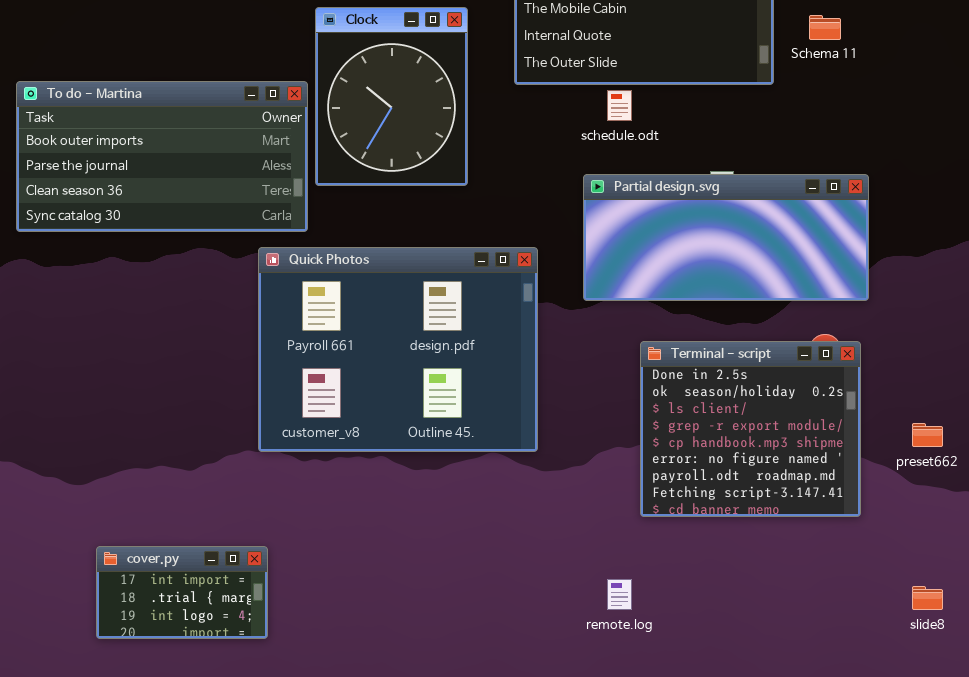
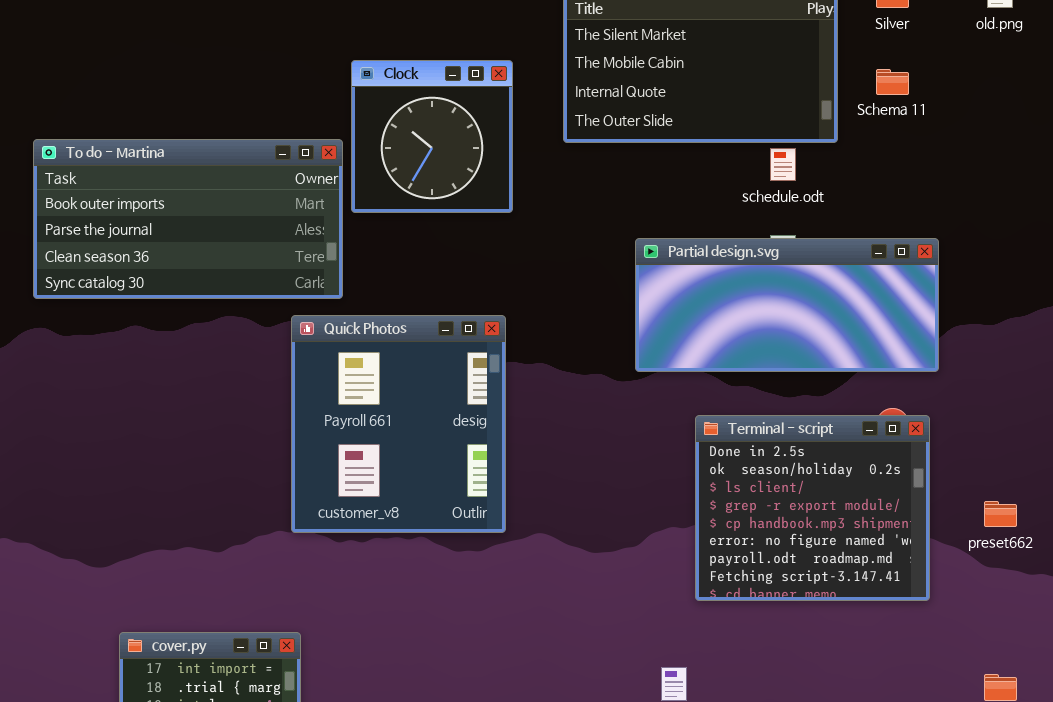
Clock: [315,7,468,186] -> [351,60,513,213], resized
schedule.odt: [607,90,632,121] -> [770,148,796,181], moved
Quick Photos: [258,247,538,452] -> [291,315,506,533], resized

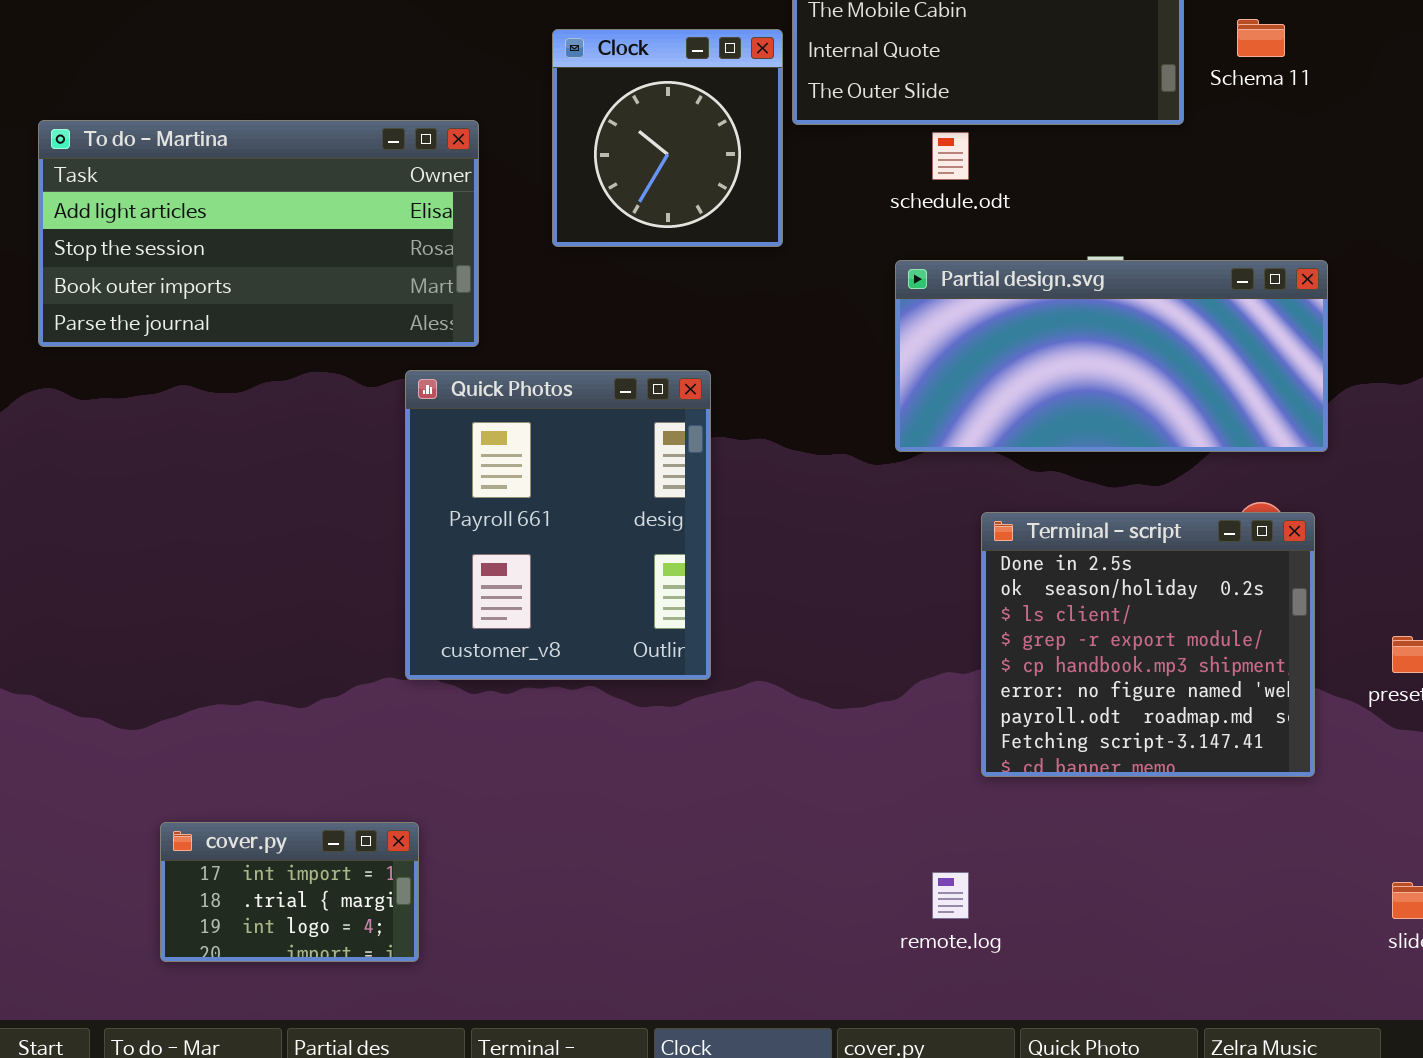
Clock: [351,60,513,213] -> [552,29,783,247], moved
To do - Martina: [33,139,343,299] -> [38,120,479,347], scrolled up 2 rows
schedule.odt: [770,148,796,181] -> [932,132,969,180], moved

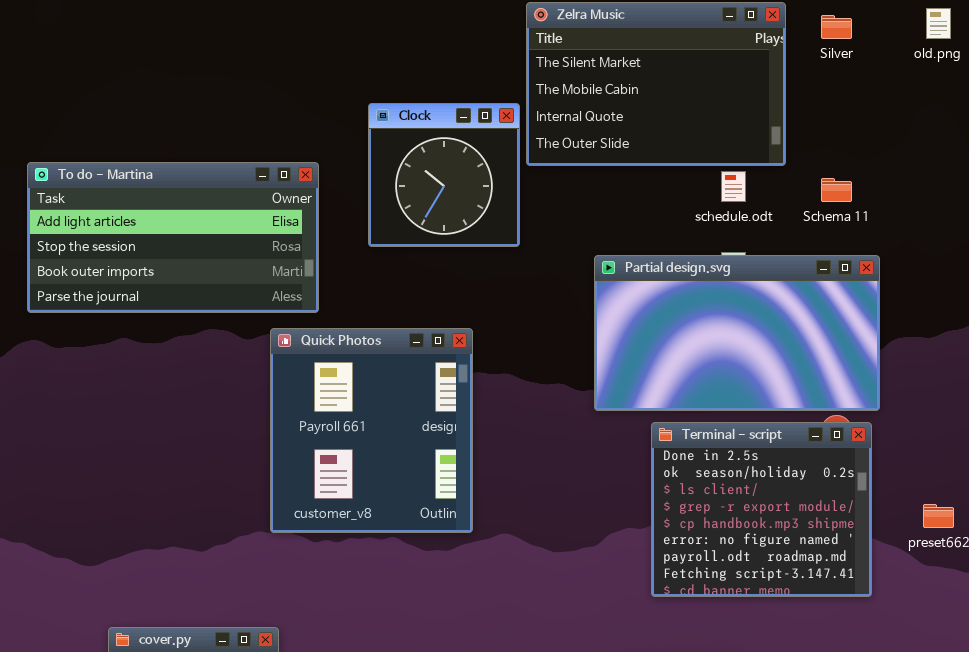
Schema 11: [1237,19,1285,57] -> [821,178,852,202], moved
schedule.odt: [932,132,969,180] -> [721,171,746,202], moved
Partial design.svg: [895,260,1328,452] -> [594,255,880,411], resized

